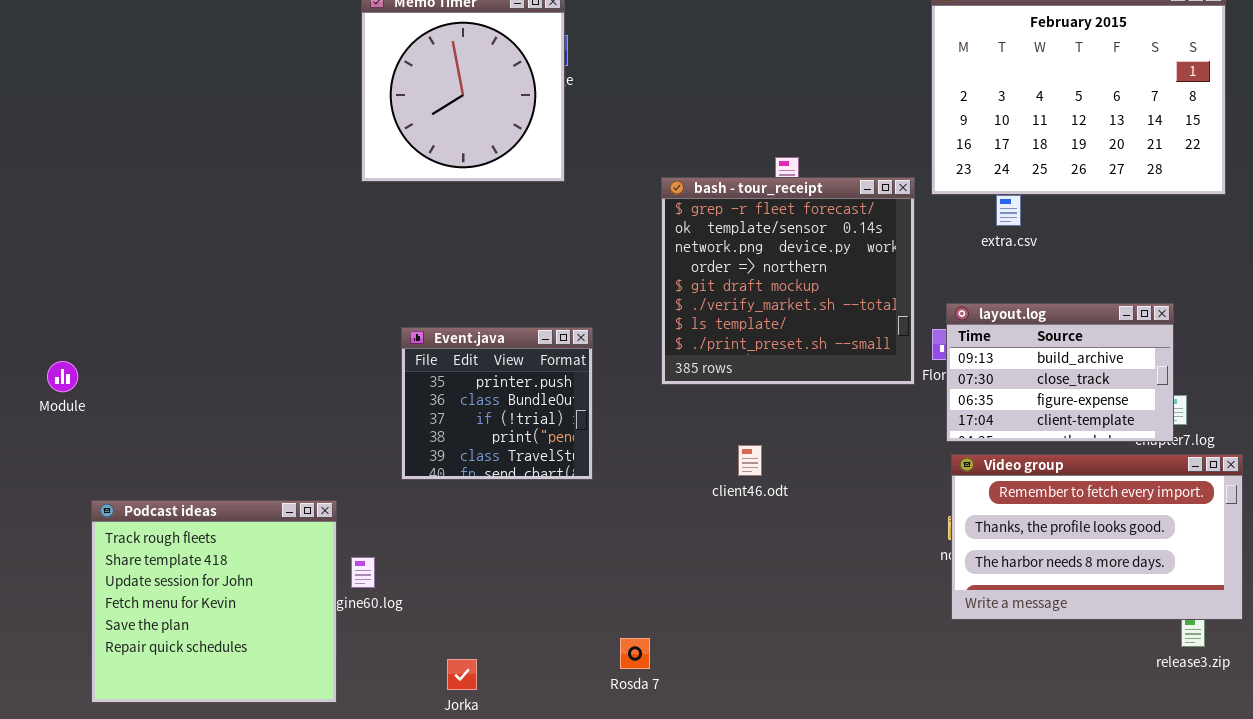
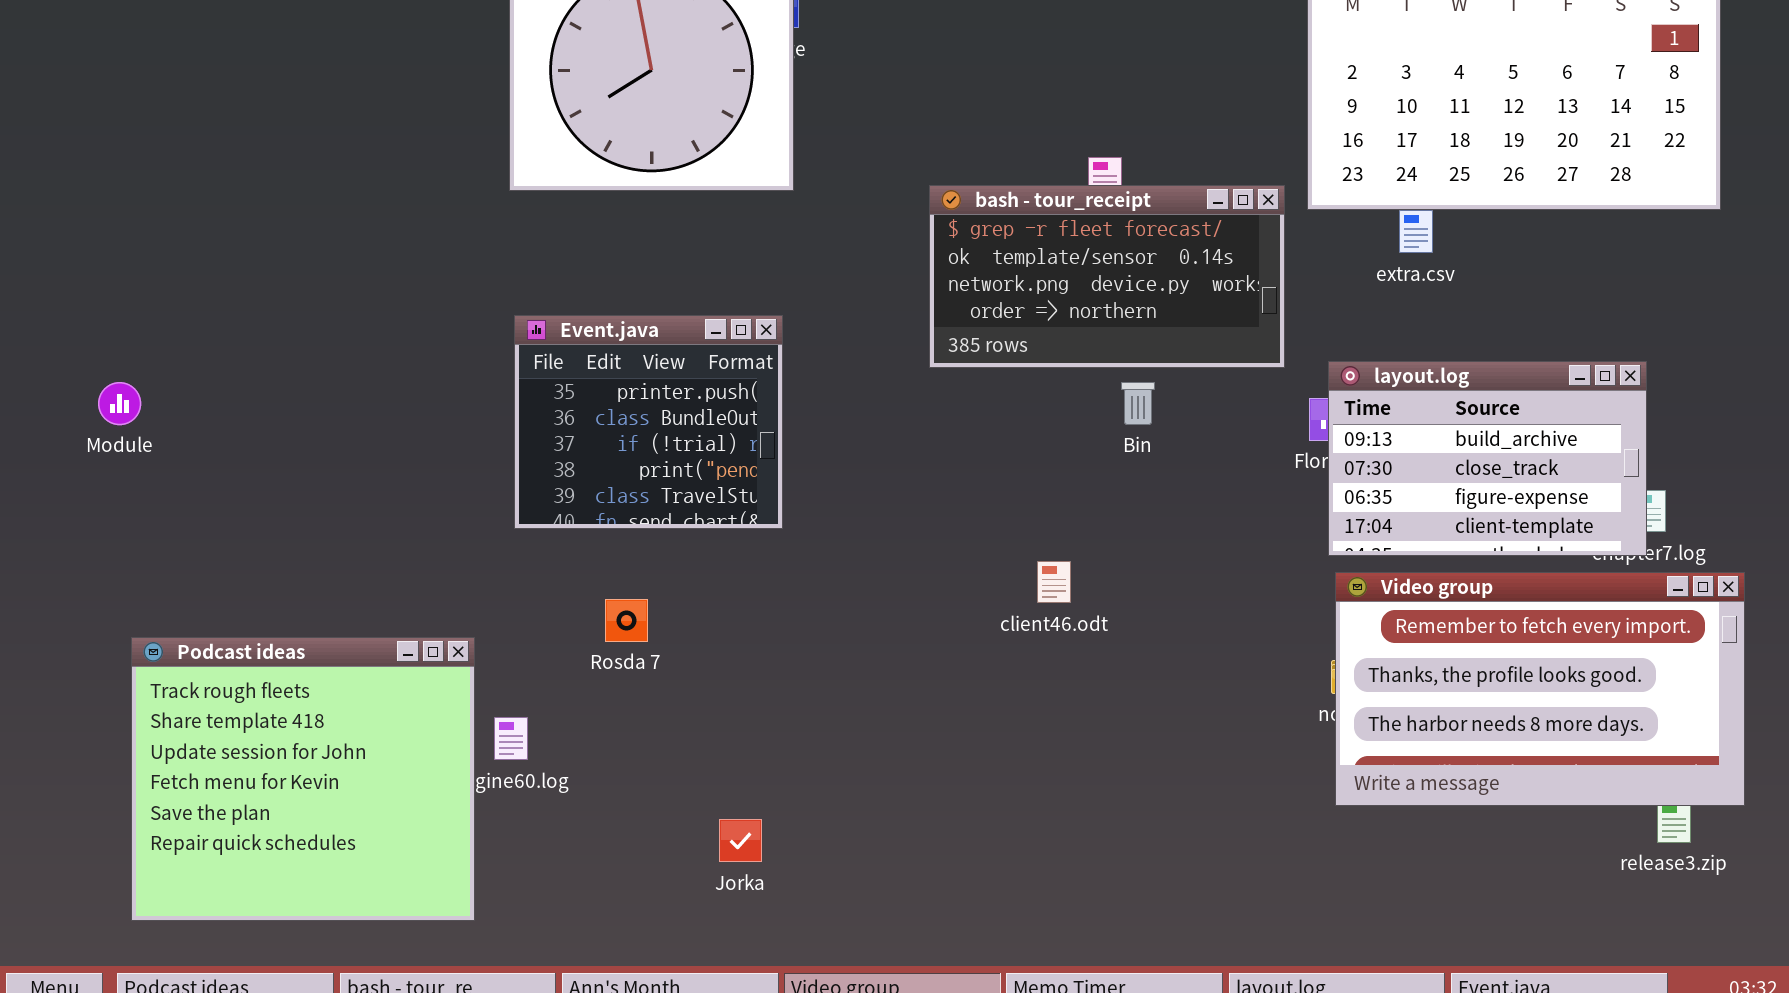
bash - tour_receipt: [661,177,915,385] -> [929,185,1285,368], resized
Event.java: [401,327,593,480] -> [514,315,783,529], moved
Module: [47,361,78,392] -> [98,382,141,425], moved
Rosda 7: [620,638,650,669] -> [605,599,648,642], moved
Jorka: [447,659,477,690] -> [719,819,762,862], moved

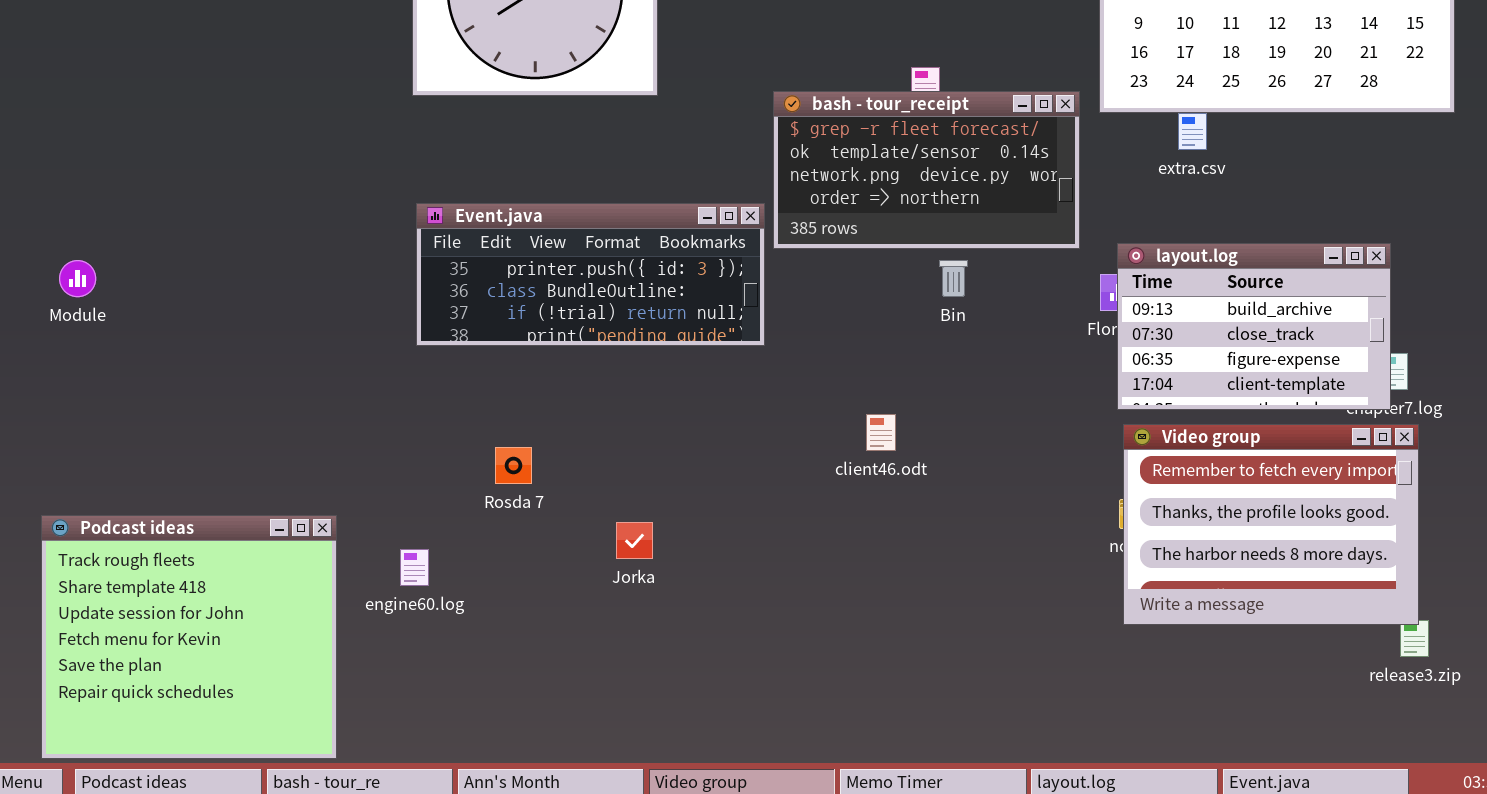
Event.java: [514,315,783,529] -> [416,203,765,346], resized
Video group: [1335,572,1745,806] -> [1123,424,1419,625], resized
Podcast ideas: [131,637,475,921] -> [41,515,337,759], moved
Jorka: [719,819,762,862] -> [616,522,653,559], moved

